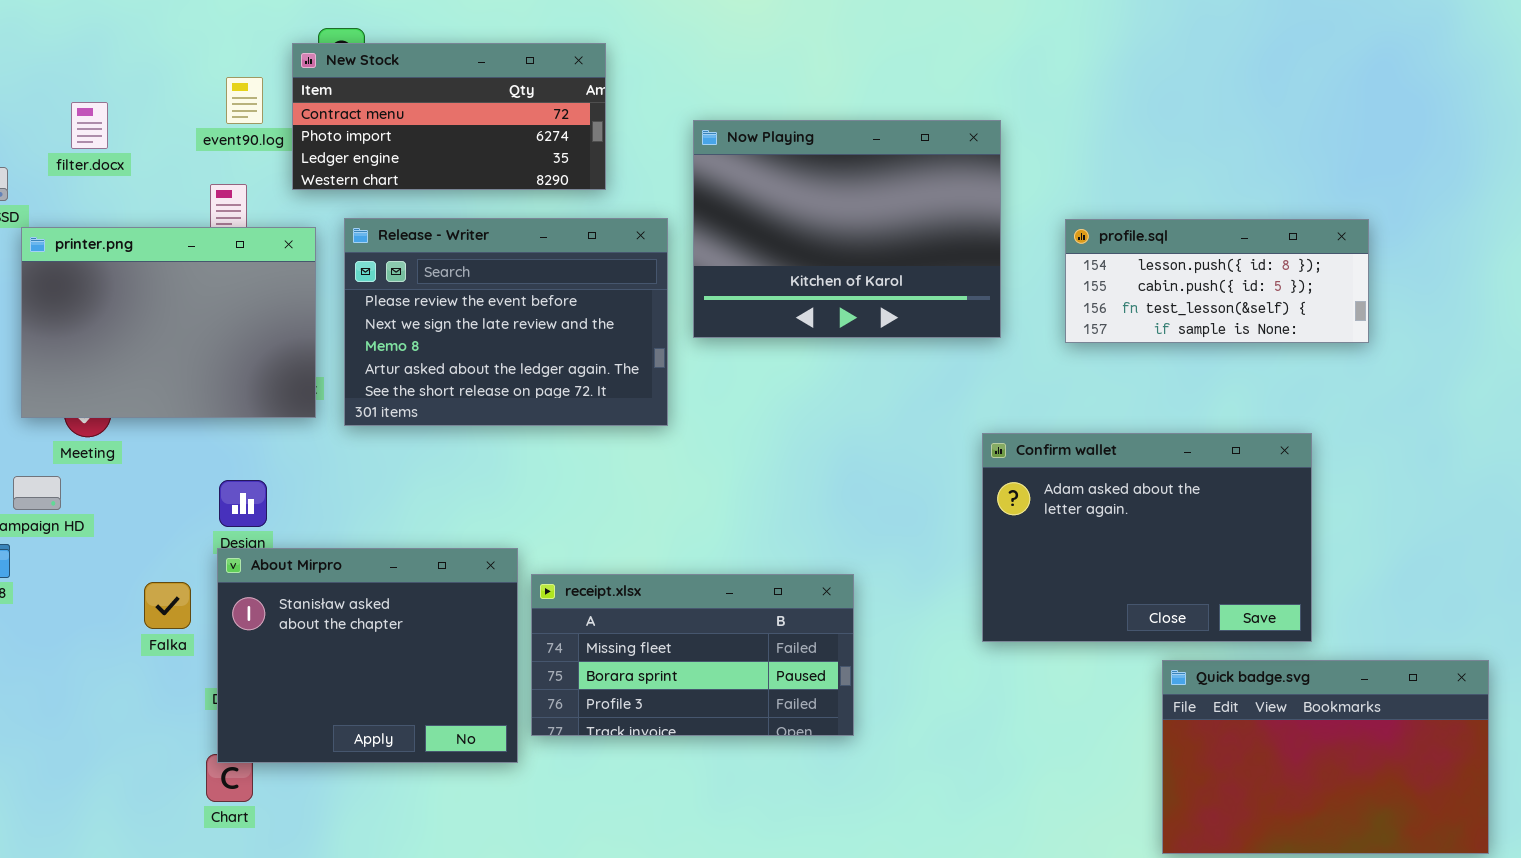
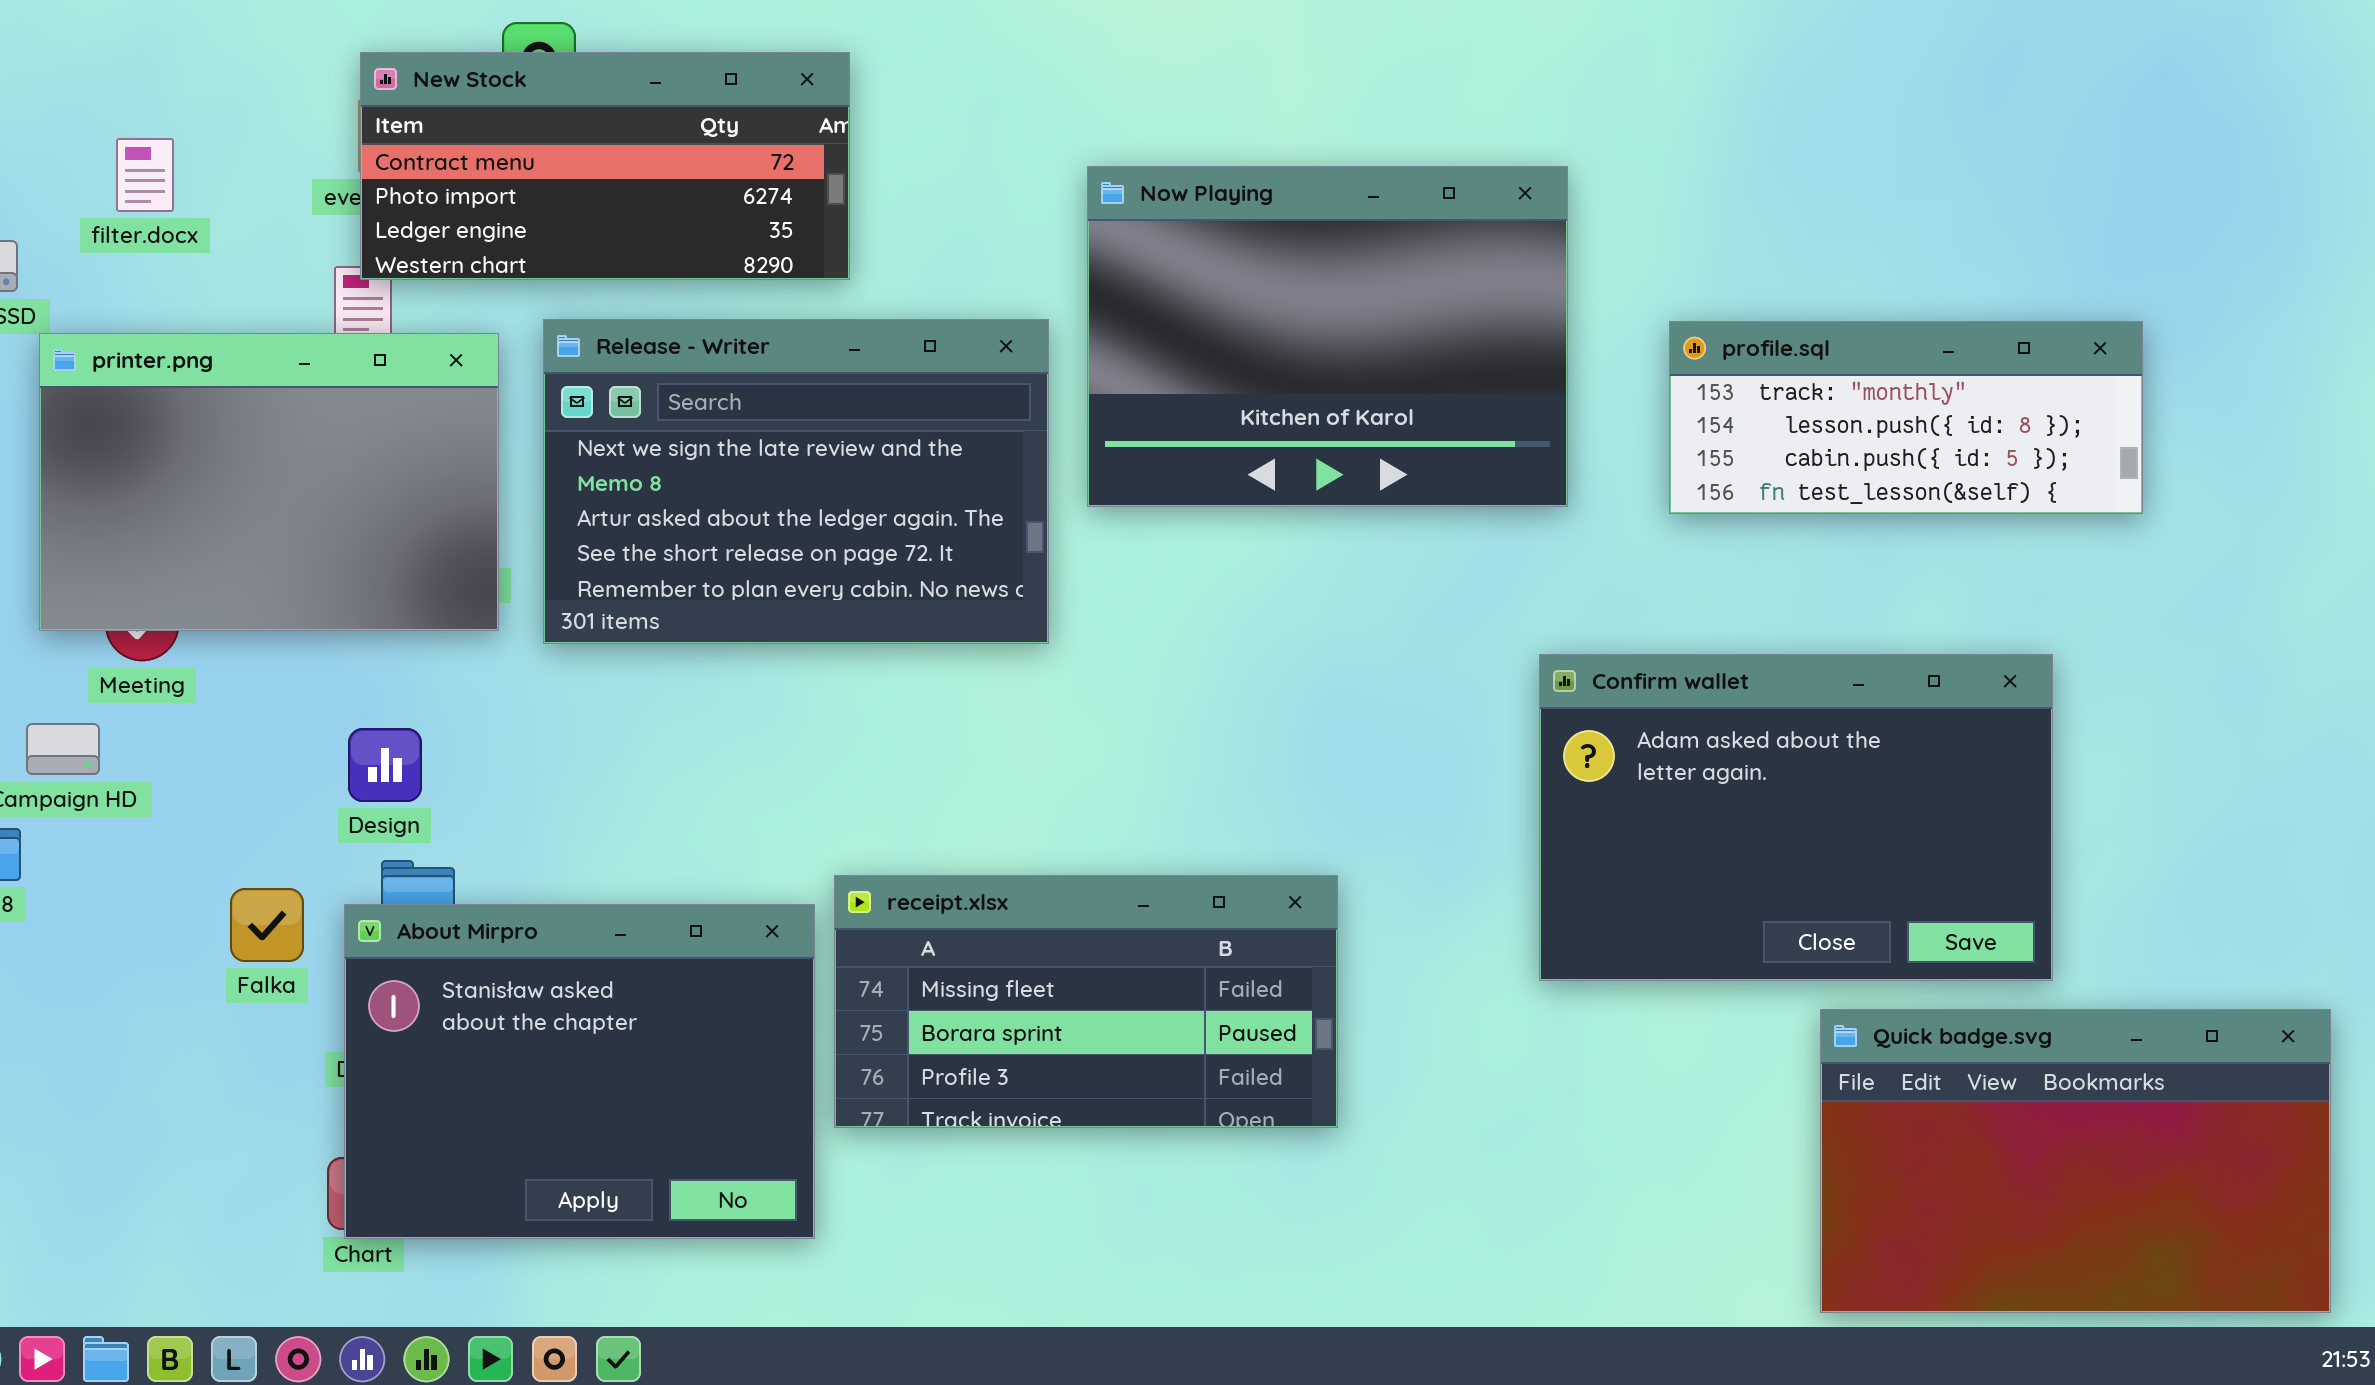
New Stock: [292,43,606,190] -> [360,52,850,280], moved
Release - Writer: [344,218,668,426] -> [543,319,1049,644], scrolled down 1 row
profile.sql: [1065,219,1369,343] -> [1669,321,2143,514], scrolled up 1 row
About Mirpro: [217,548,518,763] -> [344,904,815,1239], moved

